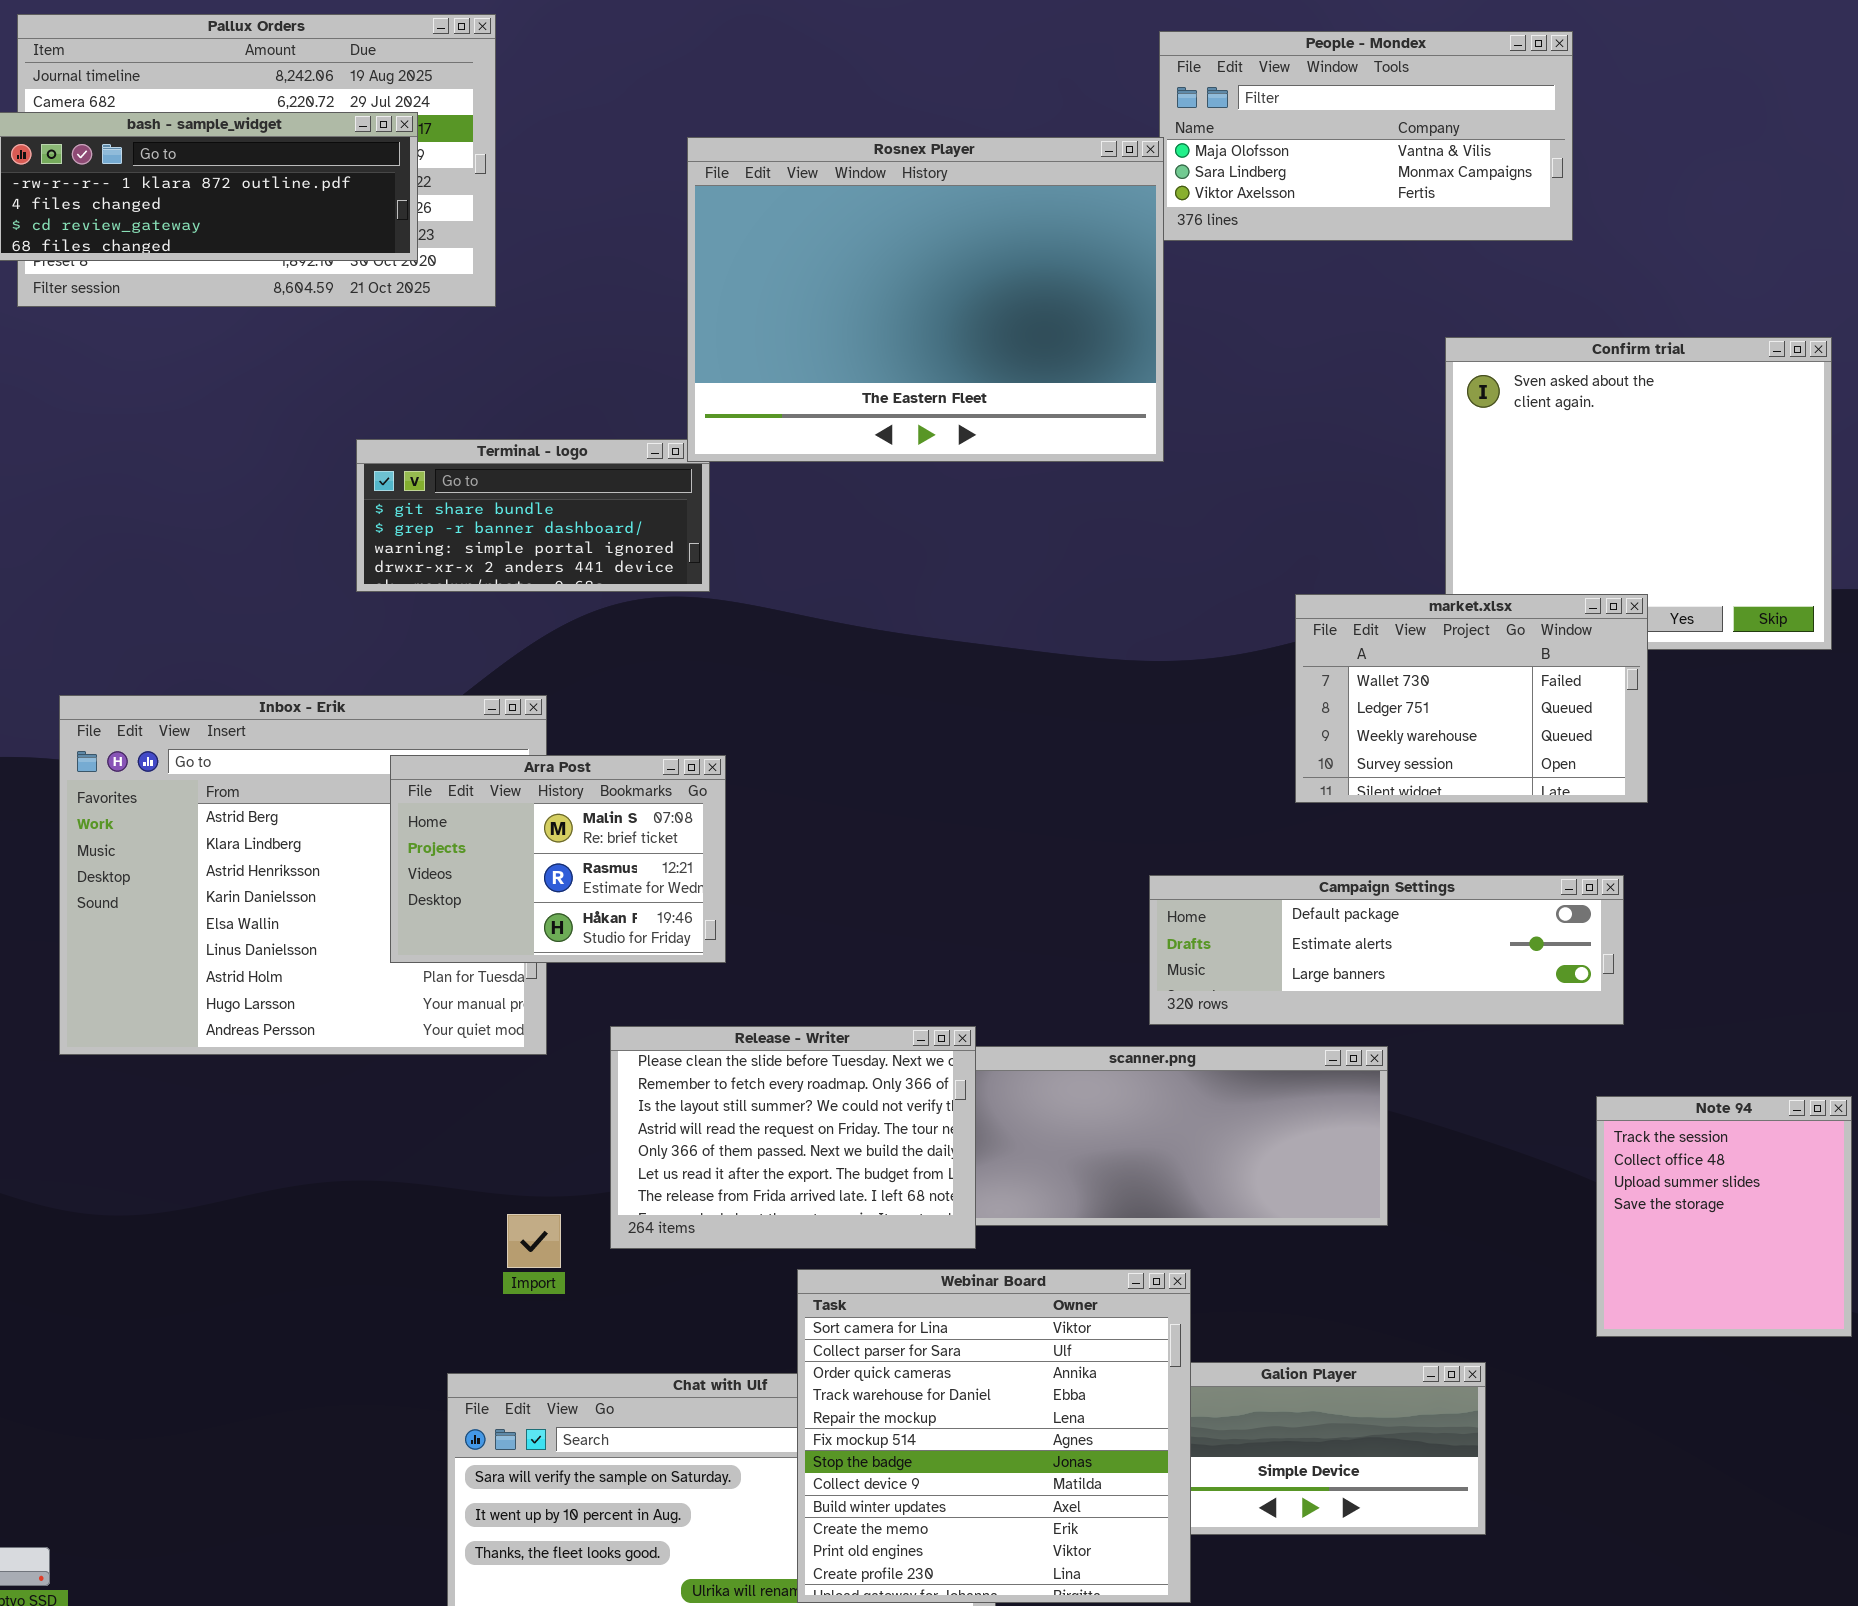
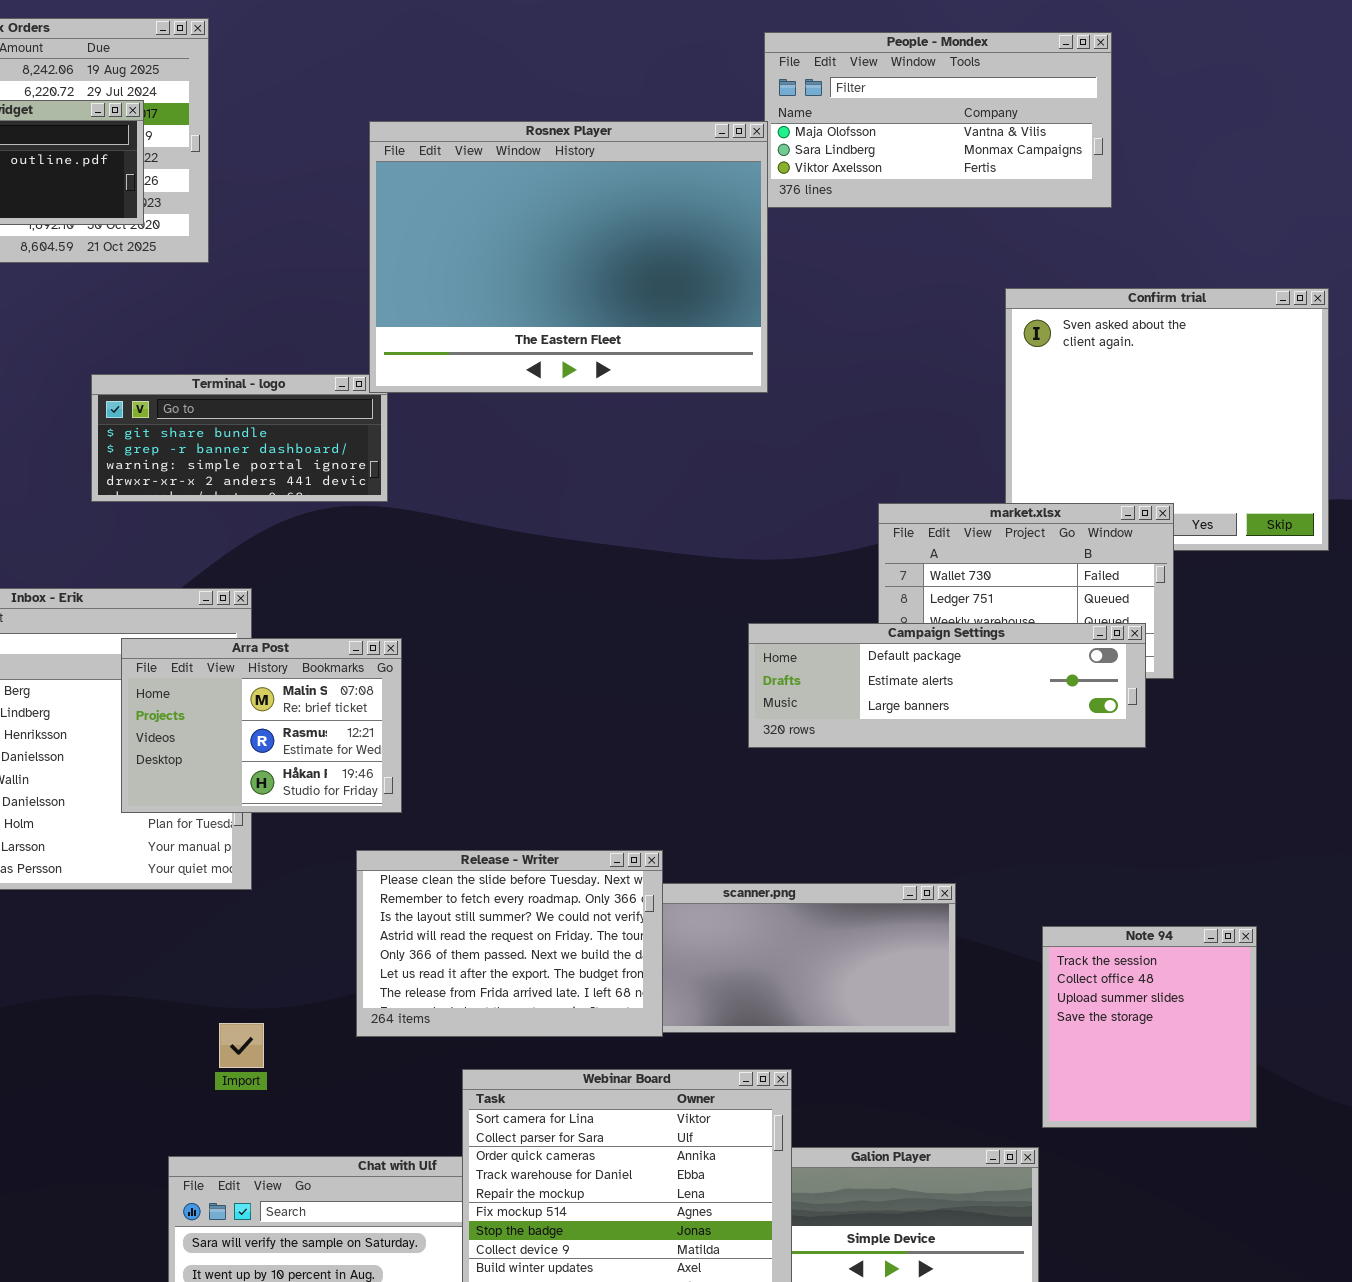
Campaign Settings: [1149,875,1624,1025] -> [748,623,1146,748], moved
Release - Writer: [610,1026,976,1249] -> [356,850,663,1037], moved
Note 94: [1596,1096,1852,1337] -> [1042,926,1257,1128], moved

